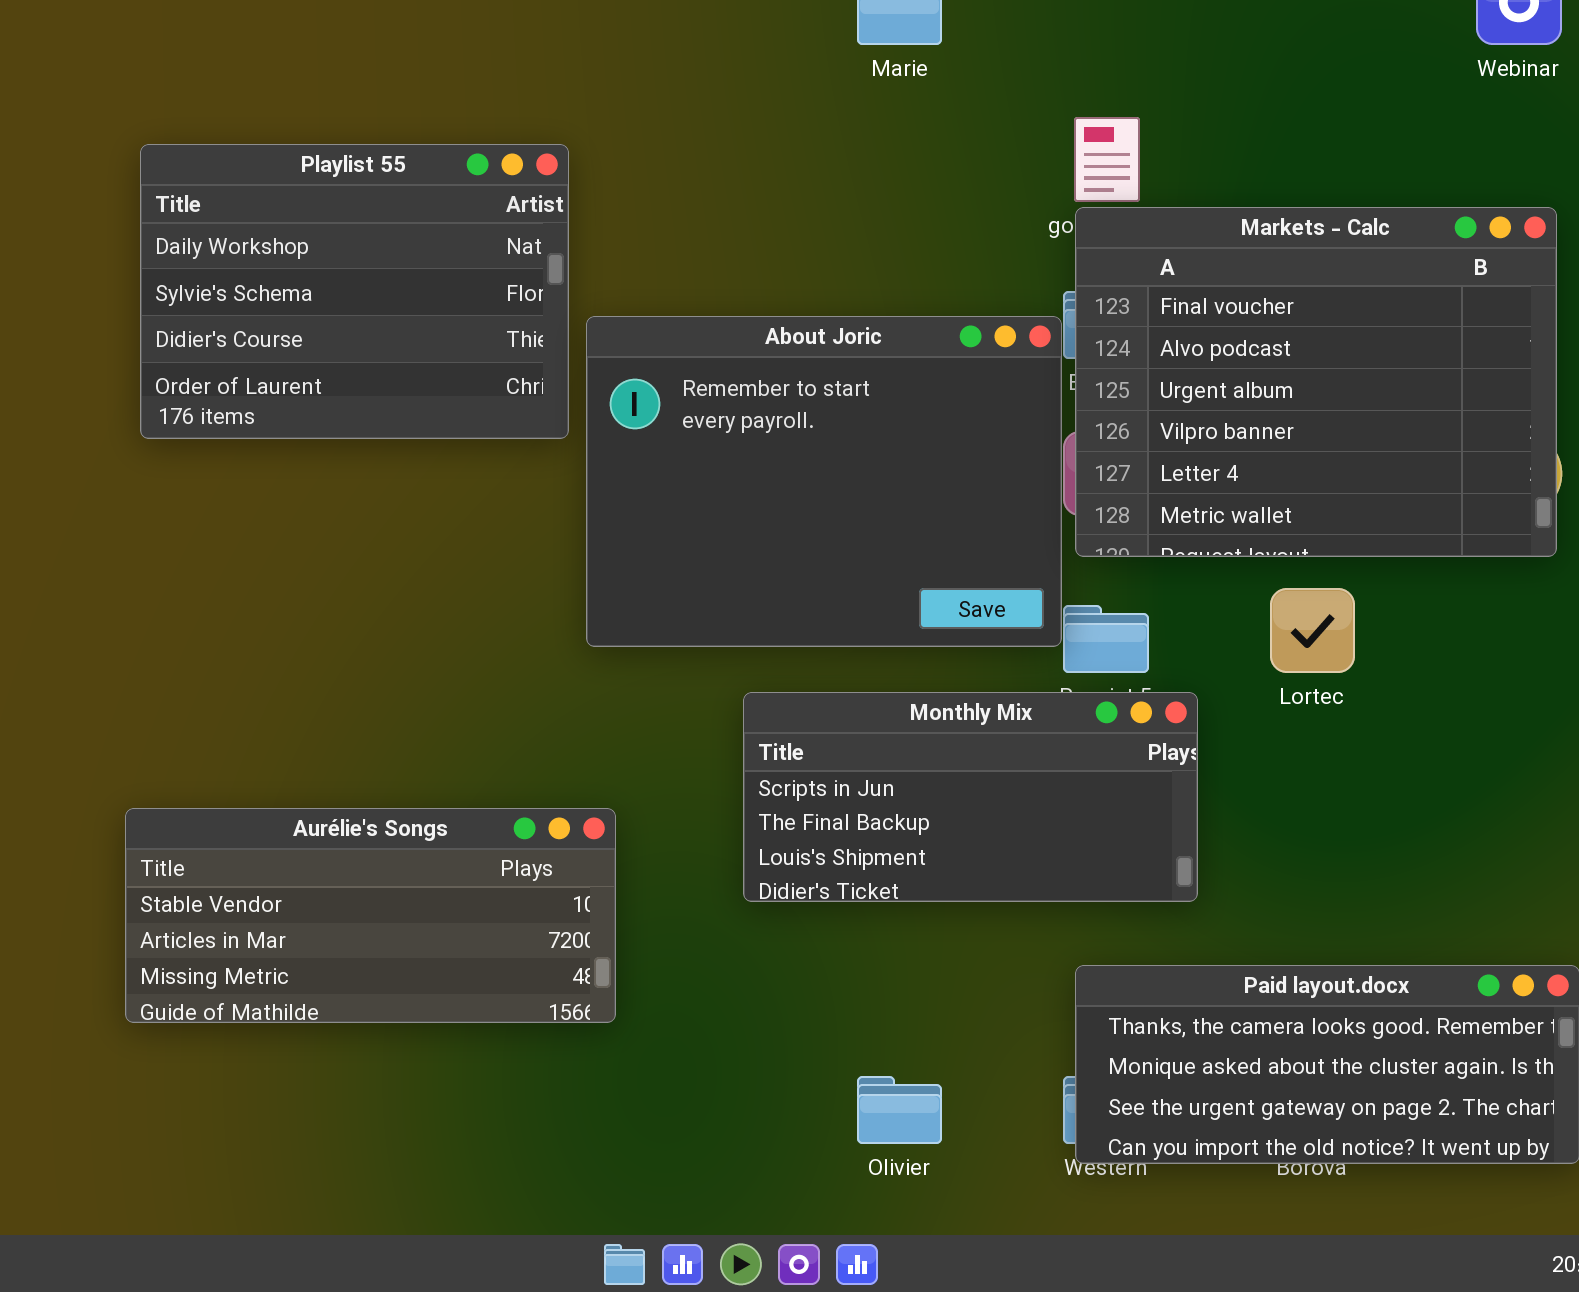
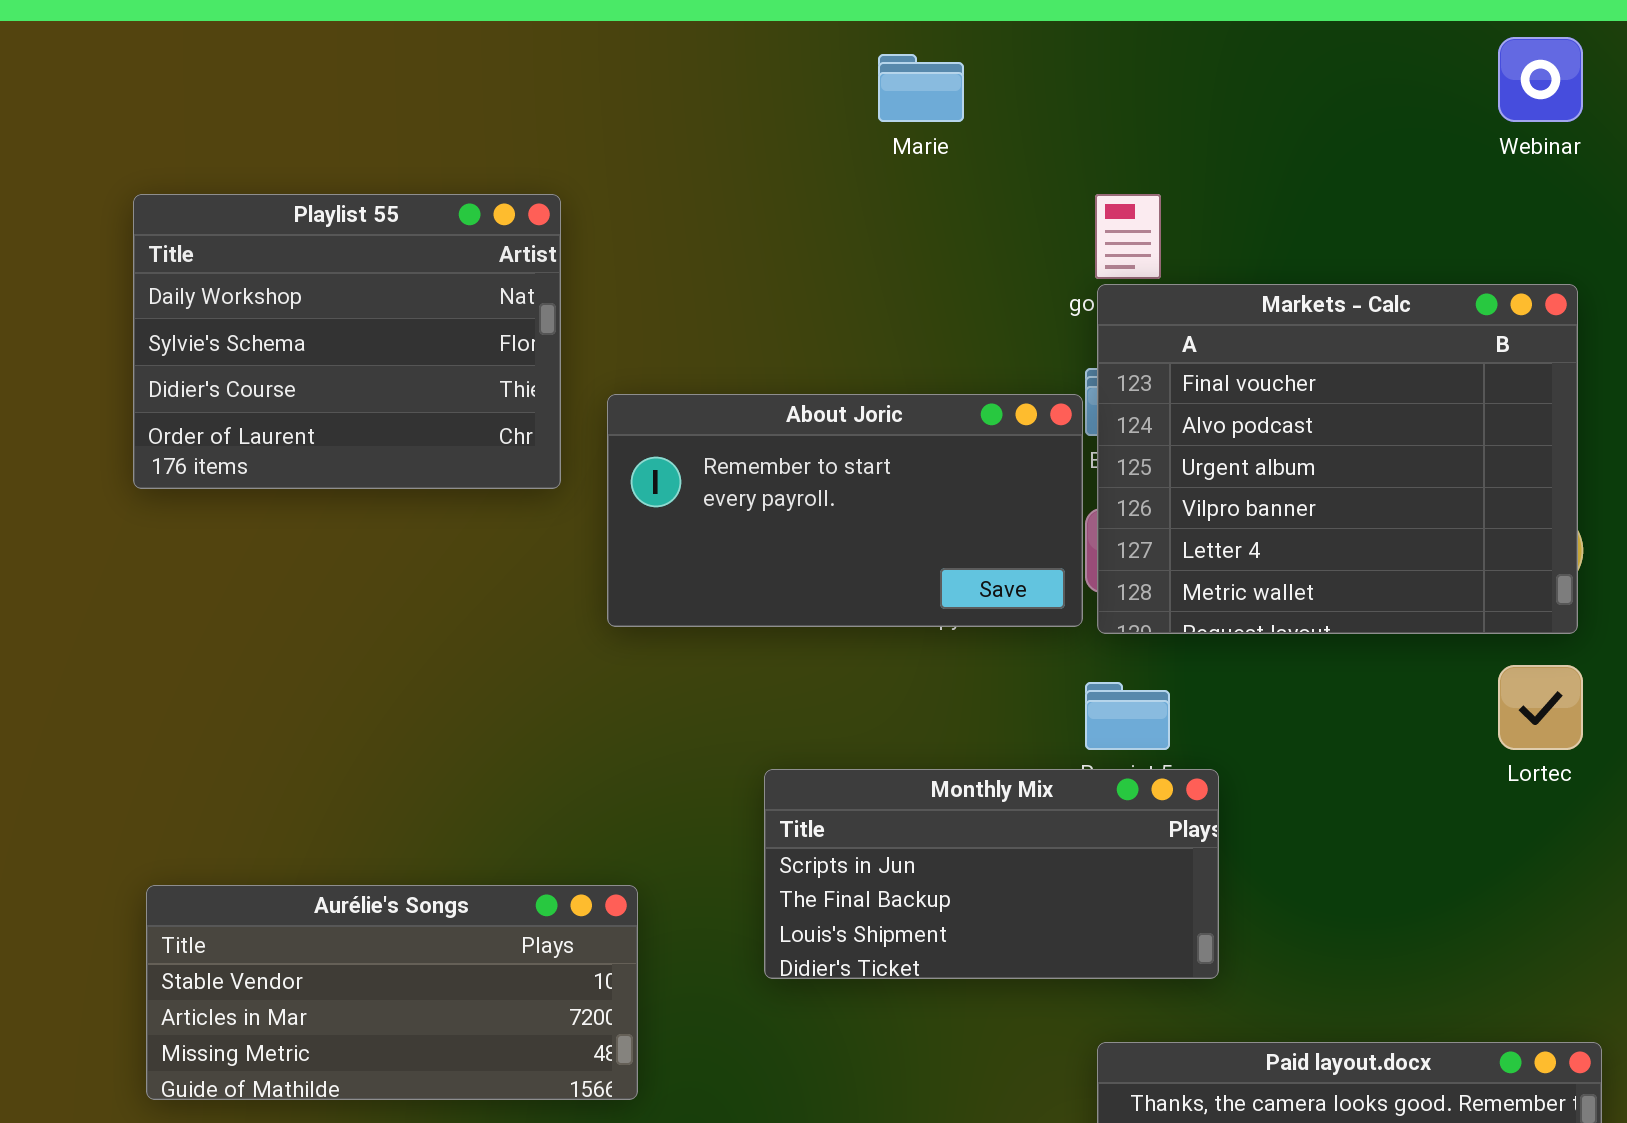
Playlist 55: [140,144,569,439] -> [133,194,561,489], moved
About Joric: [586,316,1062,647] -> [607,394,1083,627], resized
Lortec: [1270,588,1355,673] -> [1498,665,1583,750], moved

